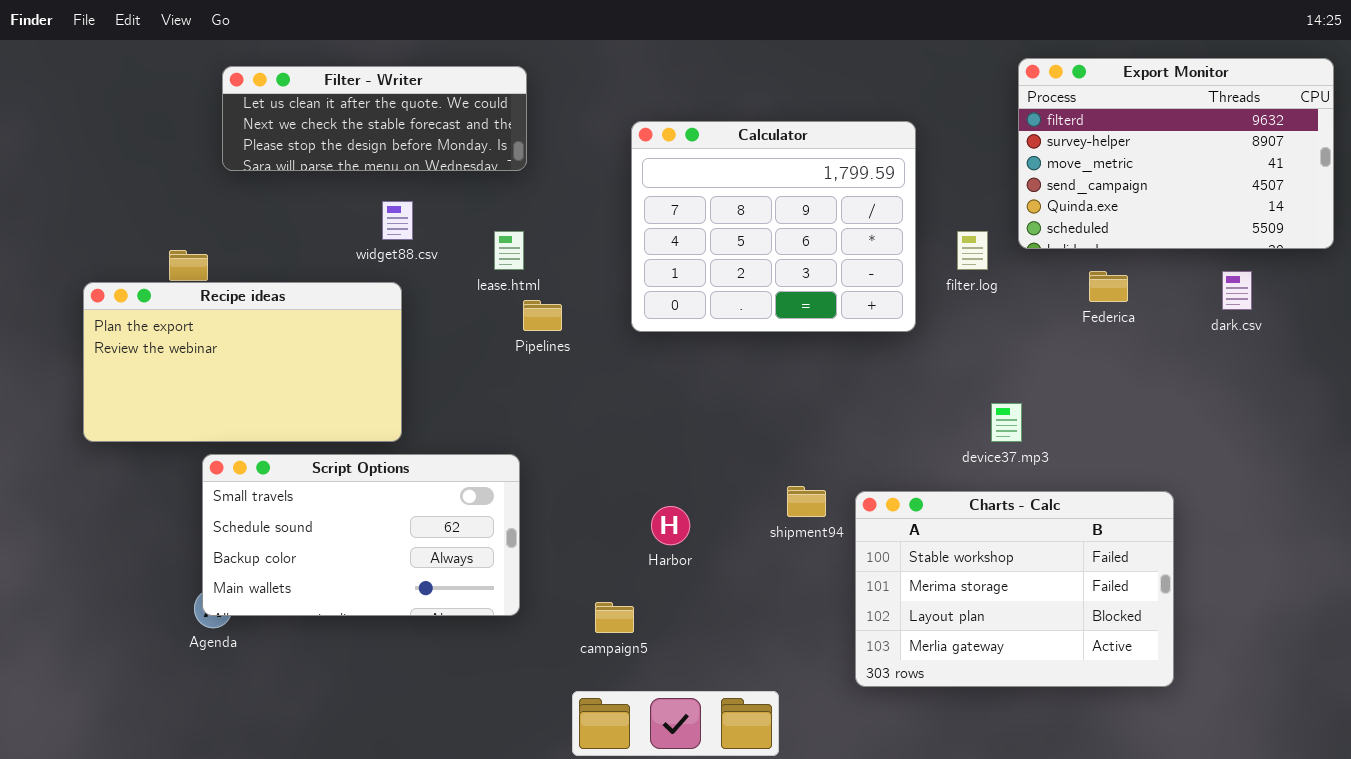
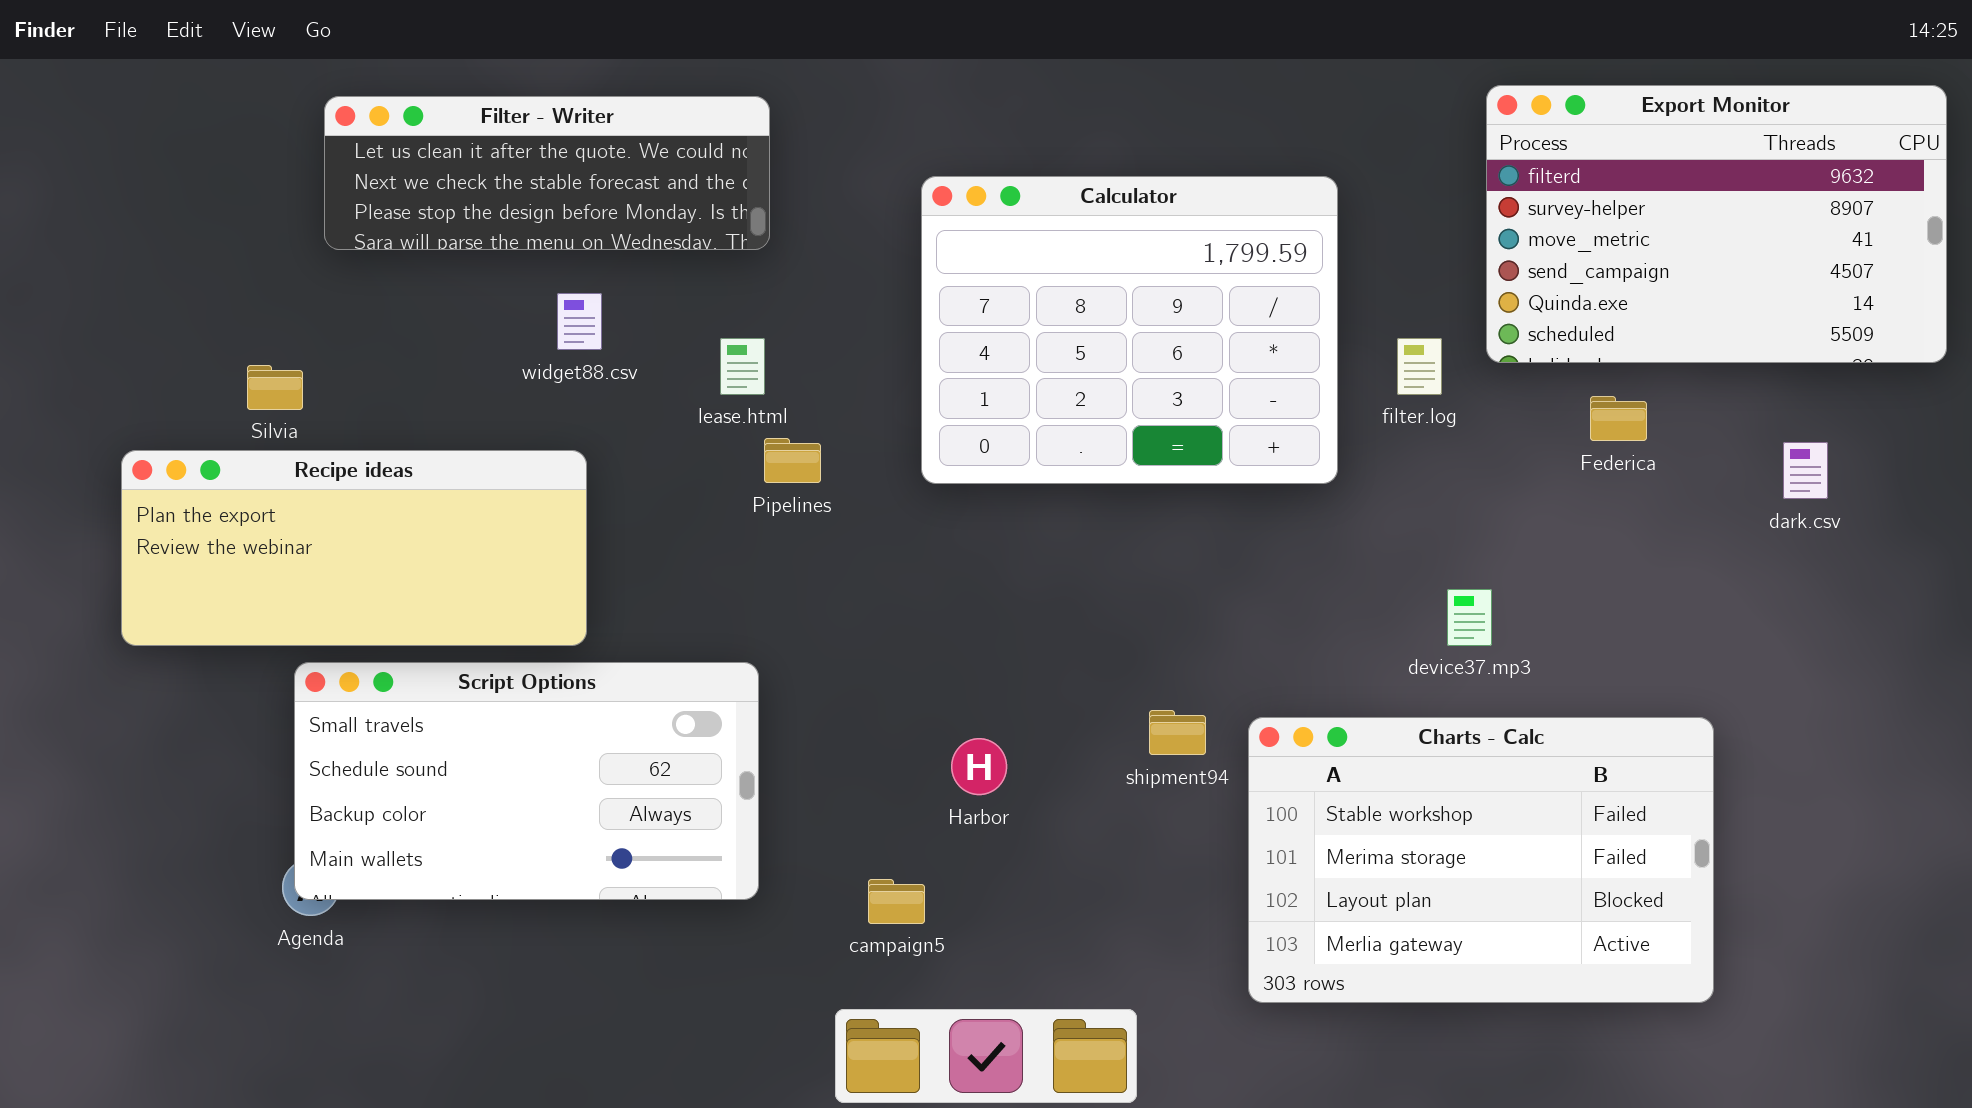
dark.csv: [1222,271,1252,310] -> [1783,442,1828,499], moved
Recipe ideas: [83,282,402,442] -> [121,450,587,646], resized

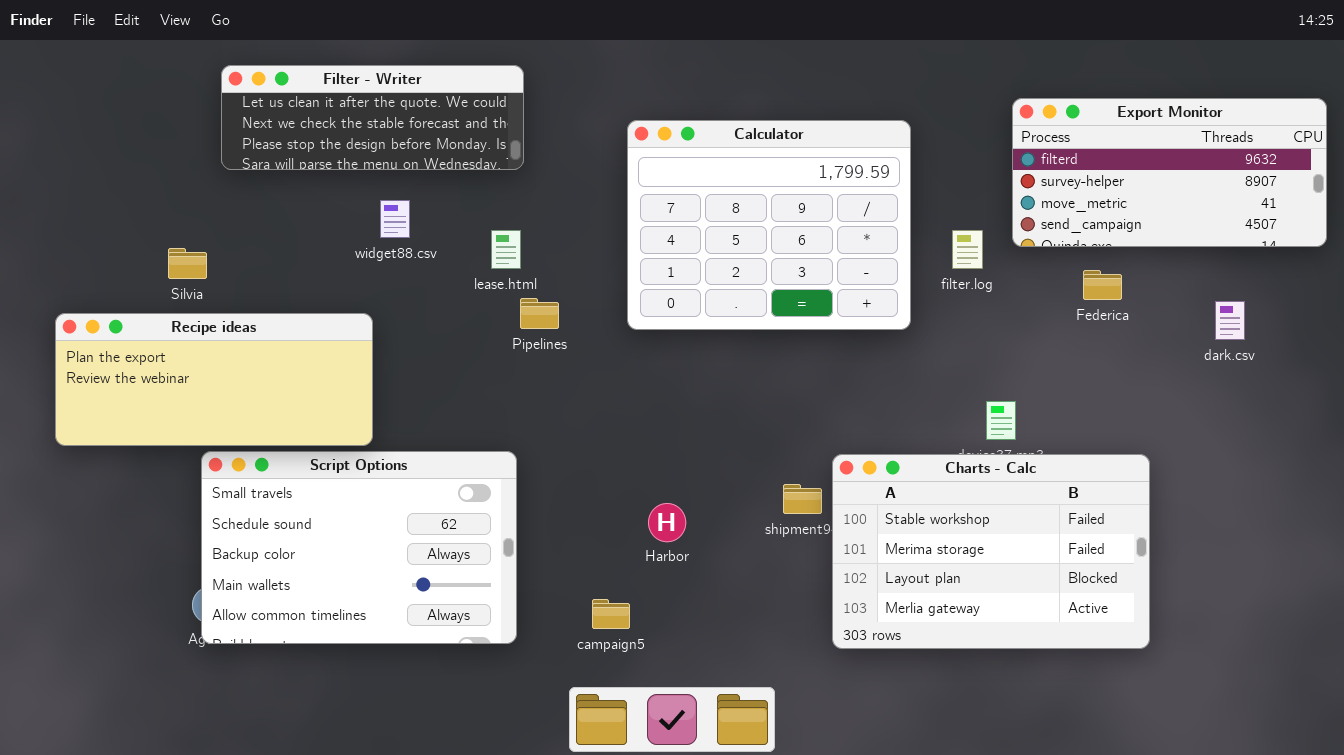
Export Monitor: [1486,85,1947,363] -> [1012,98,1327,247], resized
Recipe ideas: [121,450,587,646] -> [55,313,373,446], moved
Script Options: [294,662,759,900] -> [201,451,517,644], resized
Charts - Calc: [1248,717,1714,1003] -> [832,454,1150,649], moved

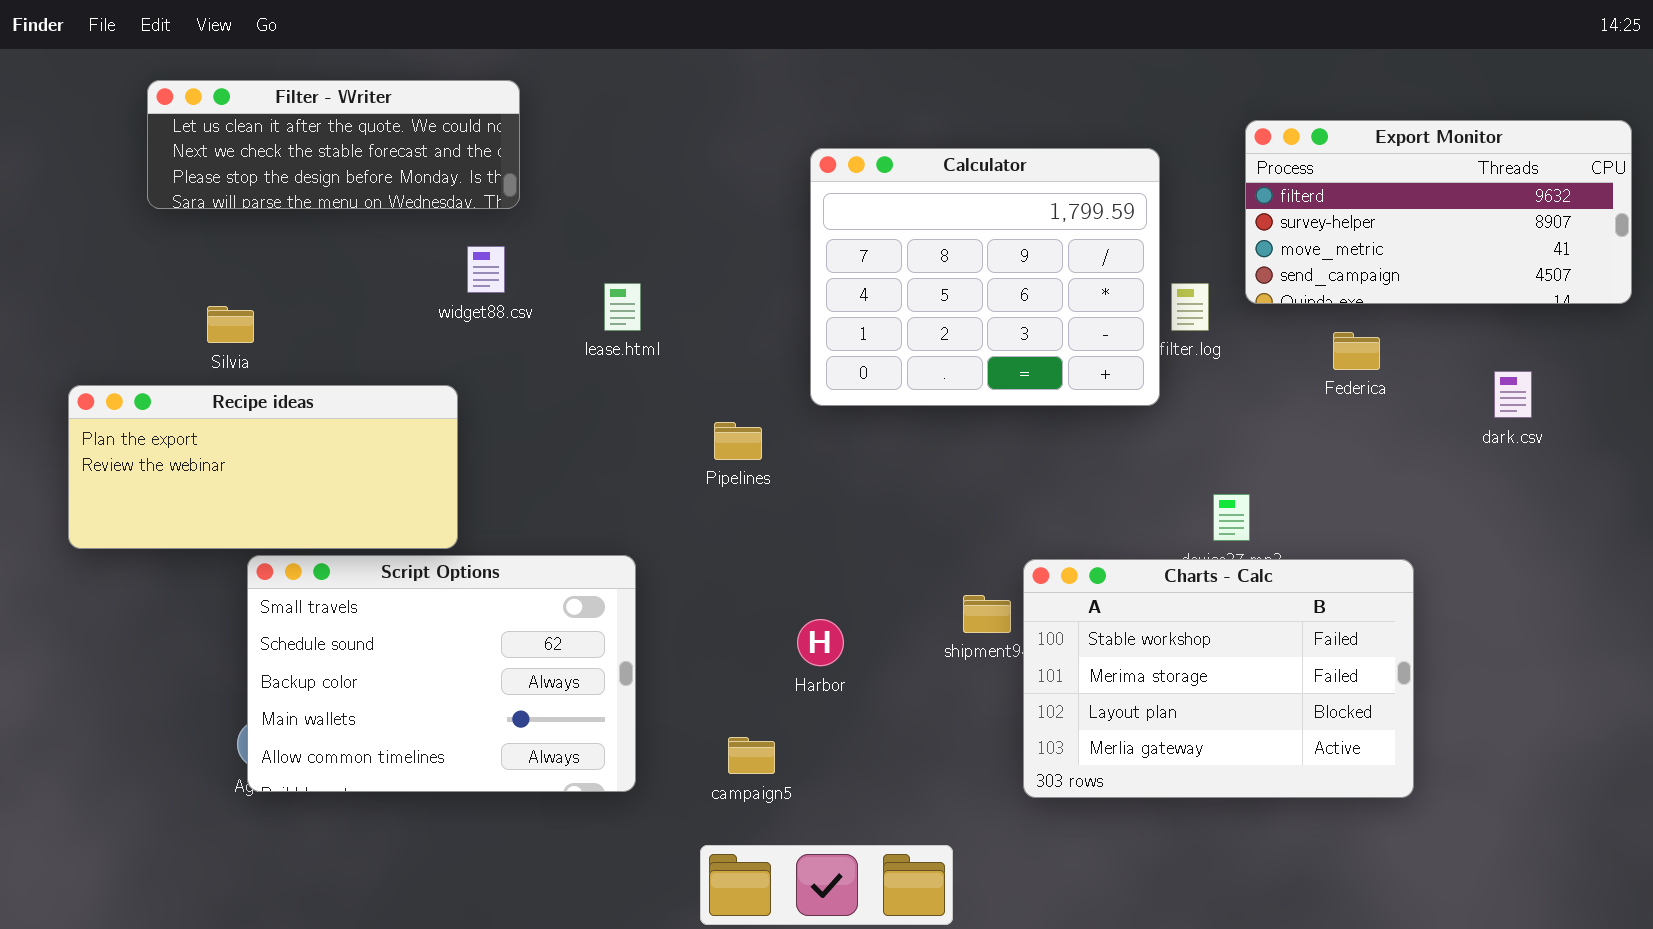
Filter - Writer: [221,65,524,170] -> [147,80,520,209], moved
Calculator: [627,120,911,330] -> [810,148,1160,406], moved
Pipelines: [520,298,559,329] -> [714,422,762,460], moved

